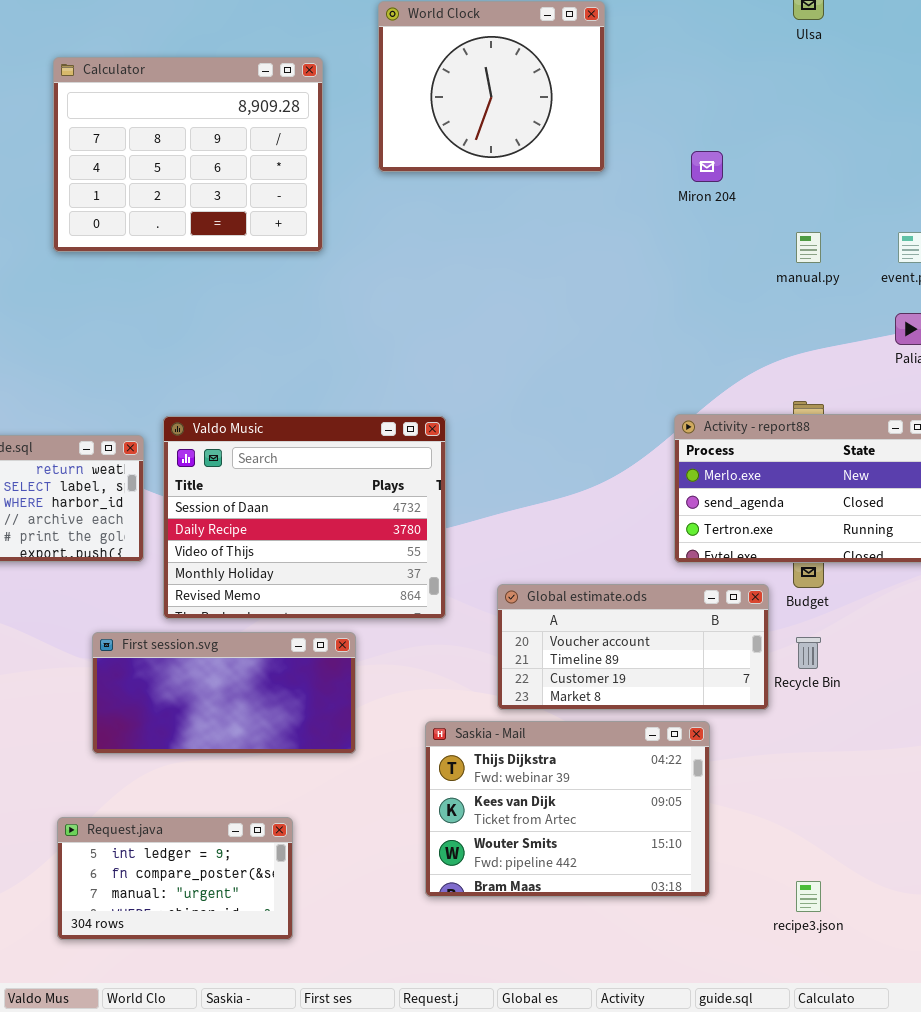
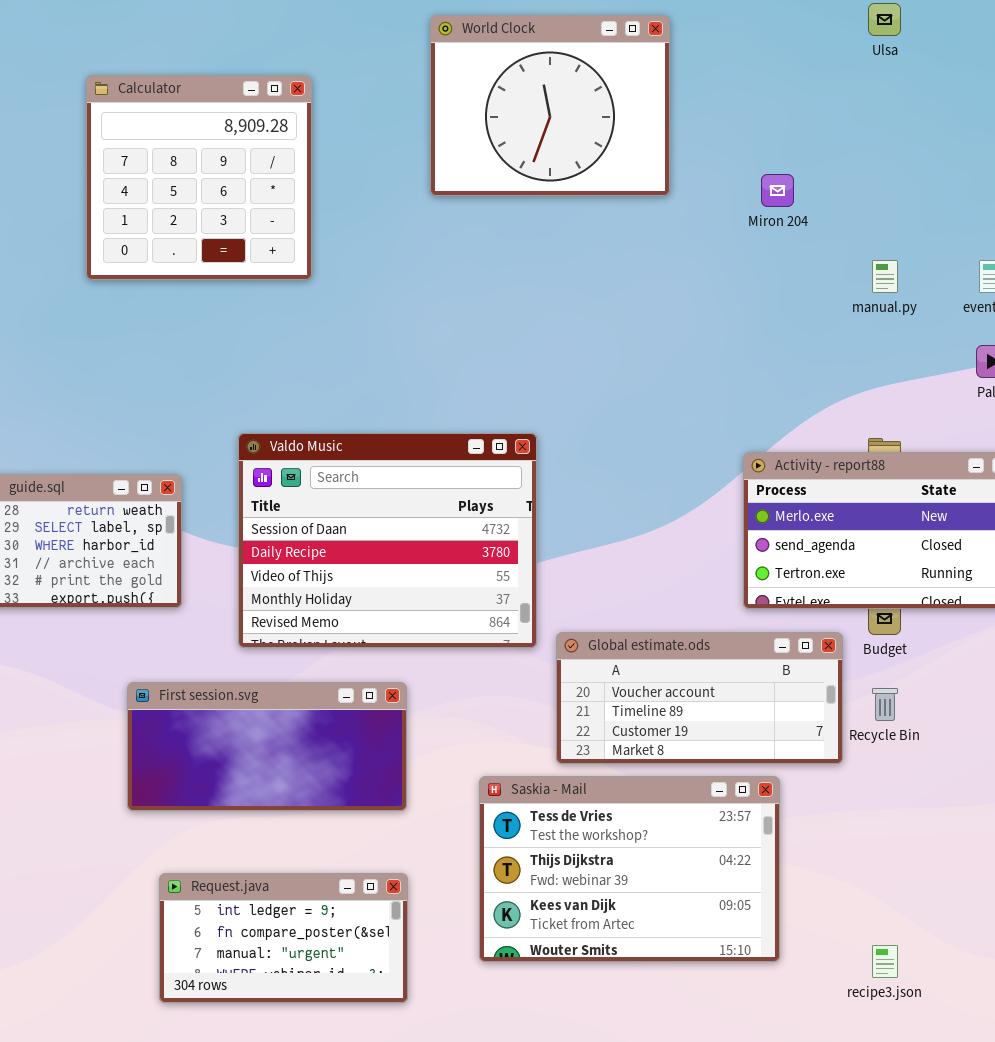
Calculator: [53,57,323,252] -> [86,75,312,280], resized
Valdo Music: [163,416,446,619] -> [238,433,537,648], moved
Saskia - Mail: [425,721,710,897] -> [479,776,780,962], scrolled up 1 row
Request.java: [57,817,293,940] -> [159,873,408,1003], moved

